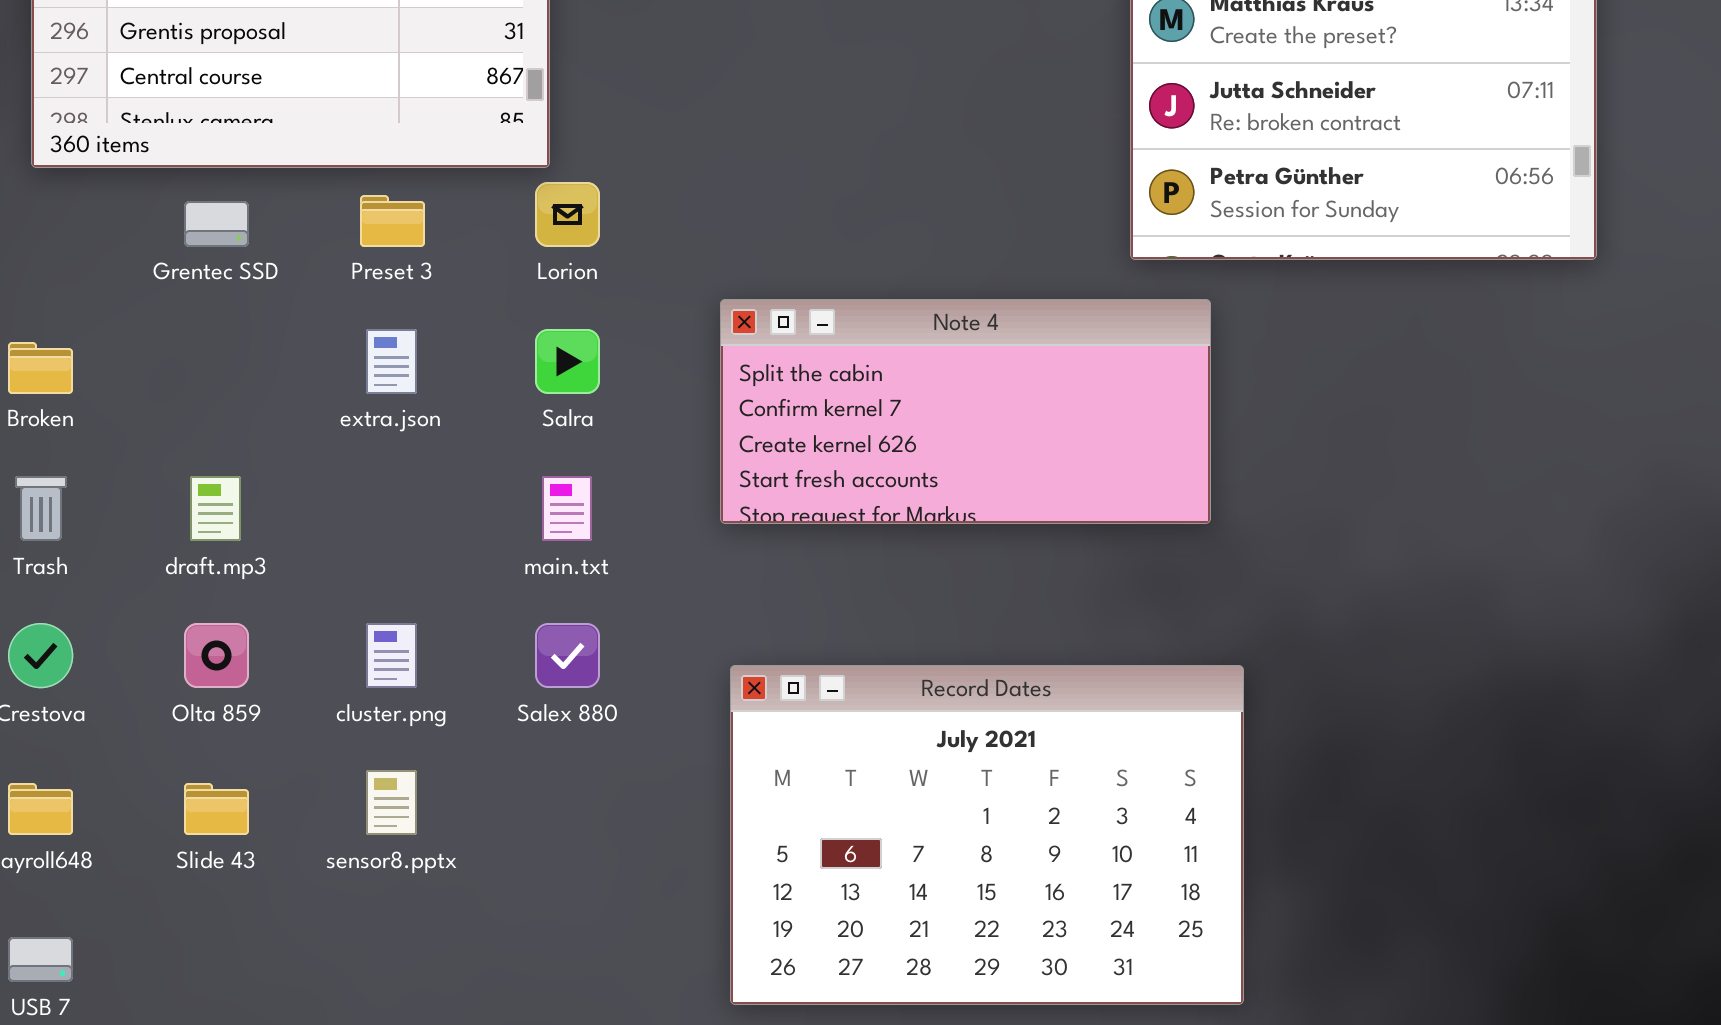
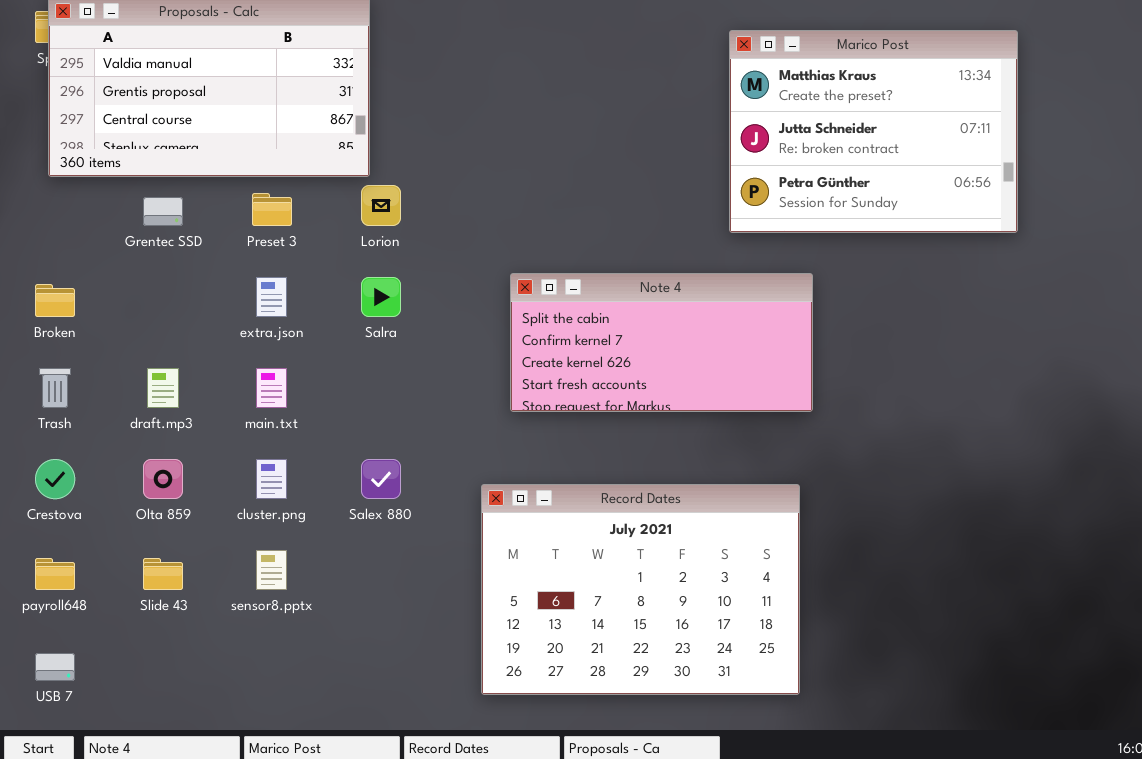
Note 4: [720,299,1211,524] -> [510,273,813,412], moved
main.txt: [542,476,592,541] -> [256,368,287,408], moved

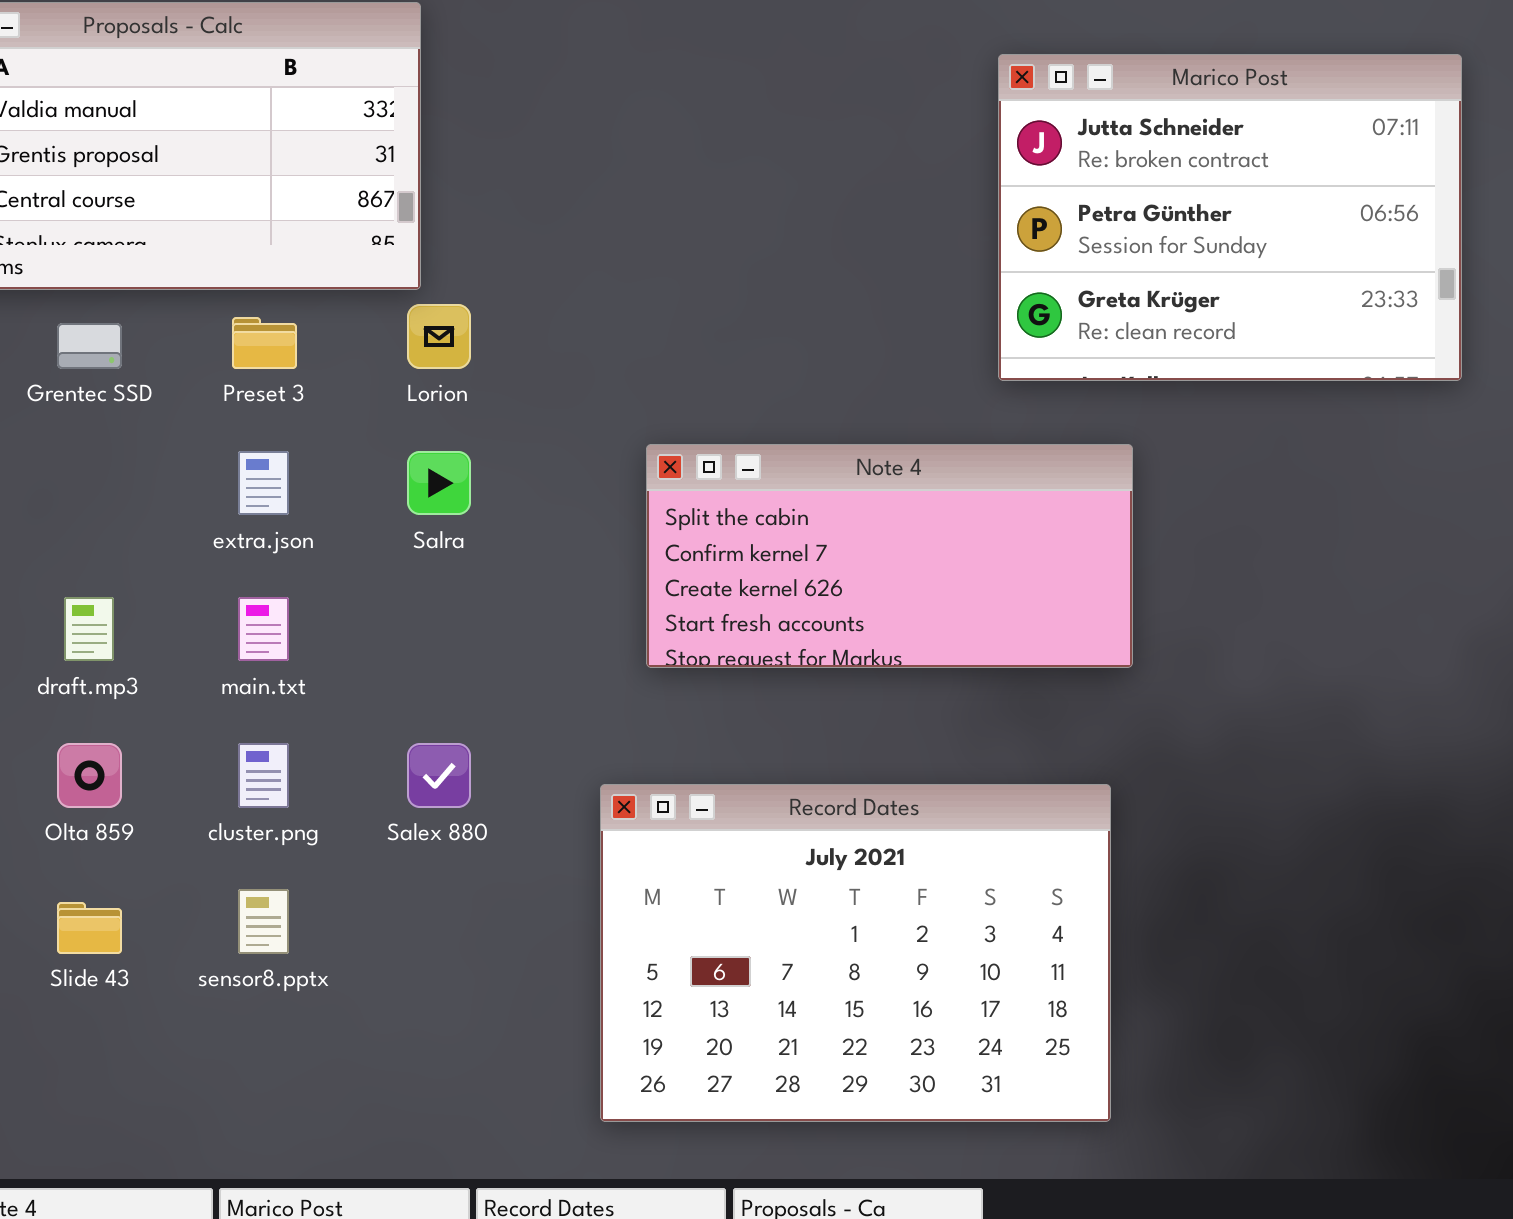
Marico Post: [729,30,1018,233] -> [998,54,1462,381], scrolled down 1 row

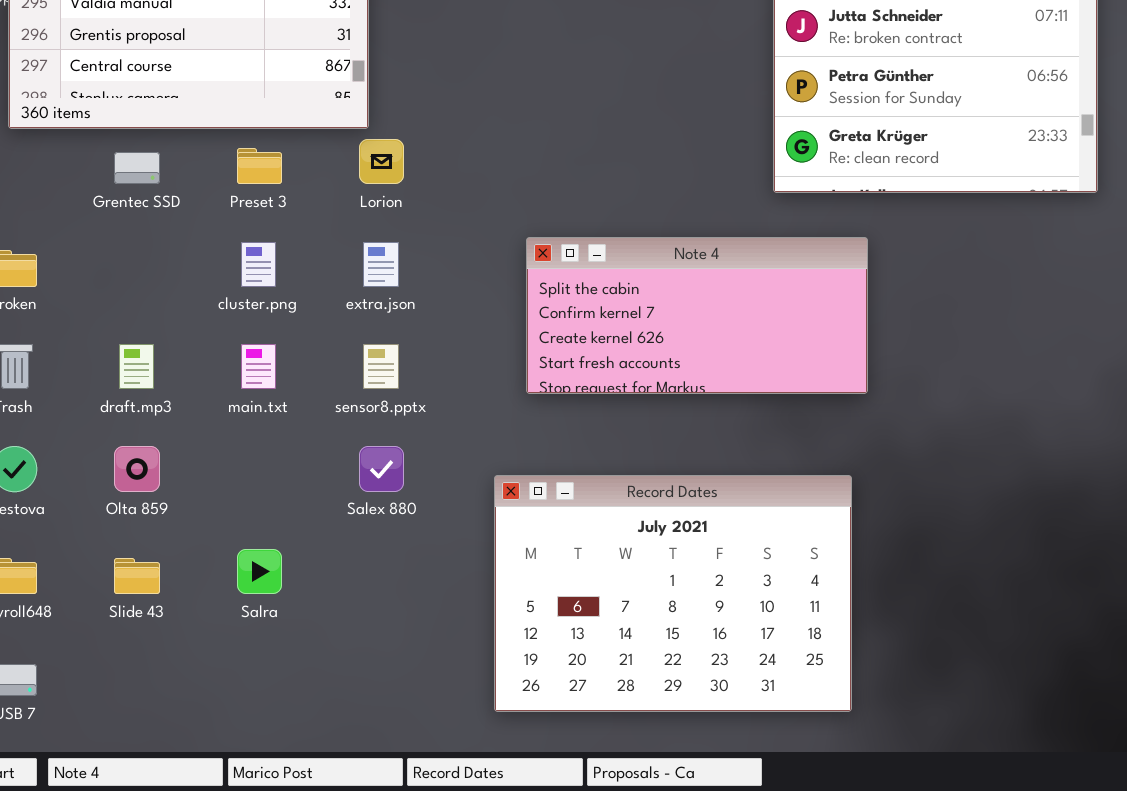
extra.json: [238,451,289,515] -> [363,242,399,287], moved
Salra: [407,451,471,515] -> [237,549,282,594], moved
cluster.png: [238,743,289,808] -> [241,242,276,287], moved
sensor8.pptx: [238,889,289,954] -> [363,344,399,389], moved

